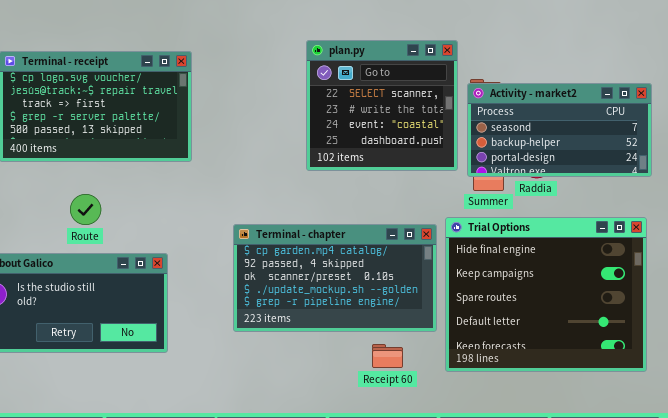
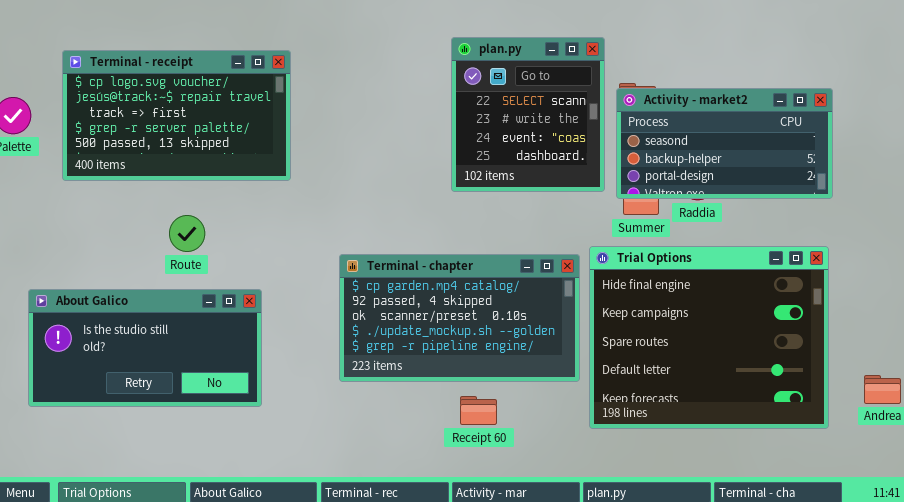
plan.py: [306,40,458,171] -> [451,37,605,192], resized
Route: [70,194,101,225] -> [169,215,205,252], moved
Receipt 60: [372,344,403,368] -> [460,396,497,425], moved

